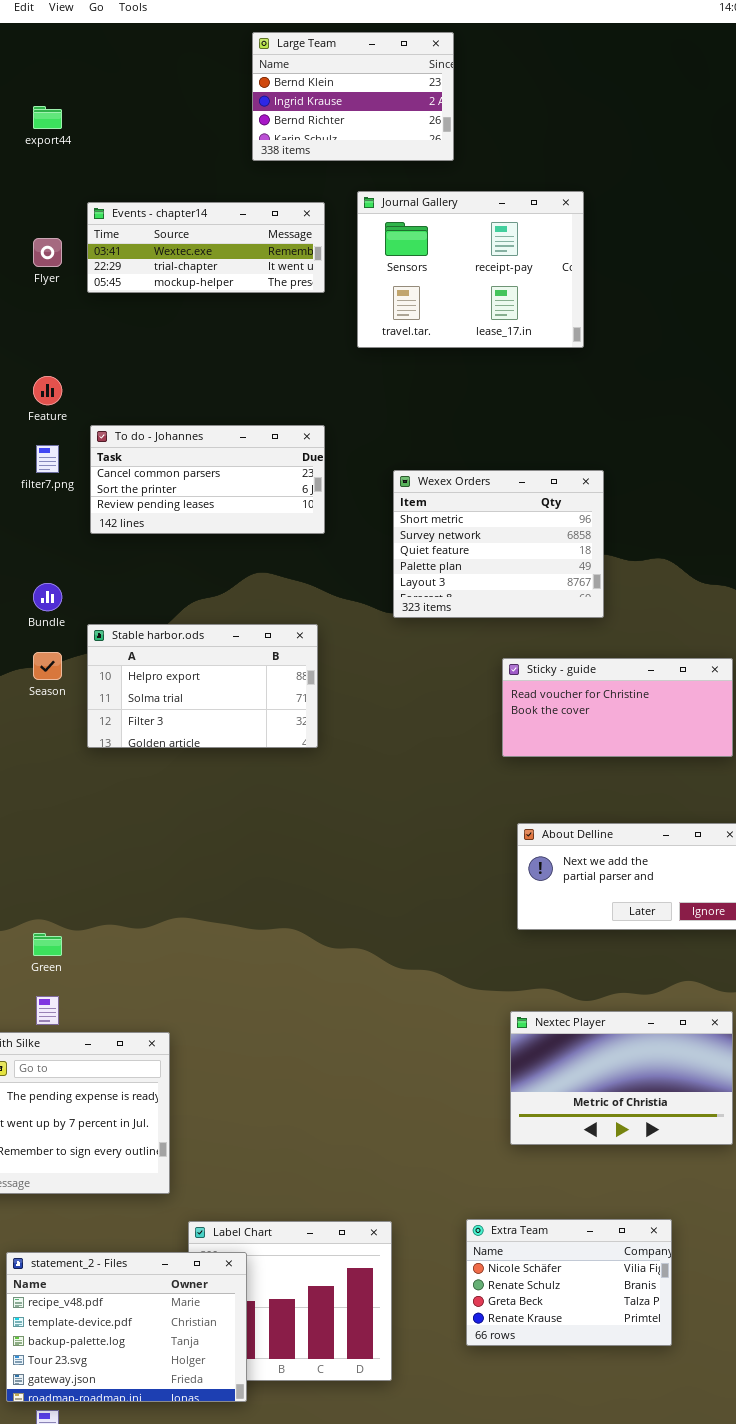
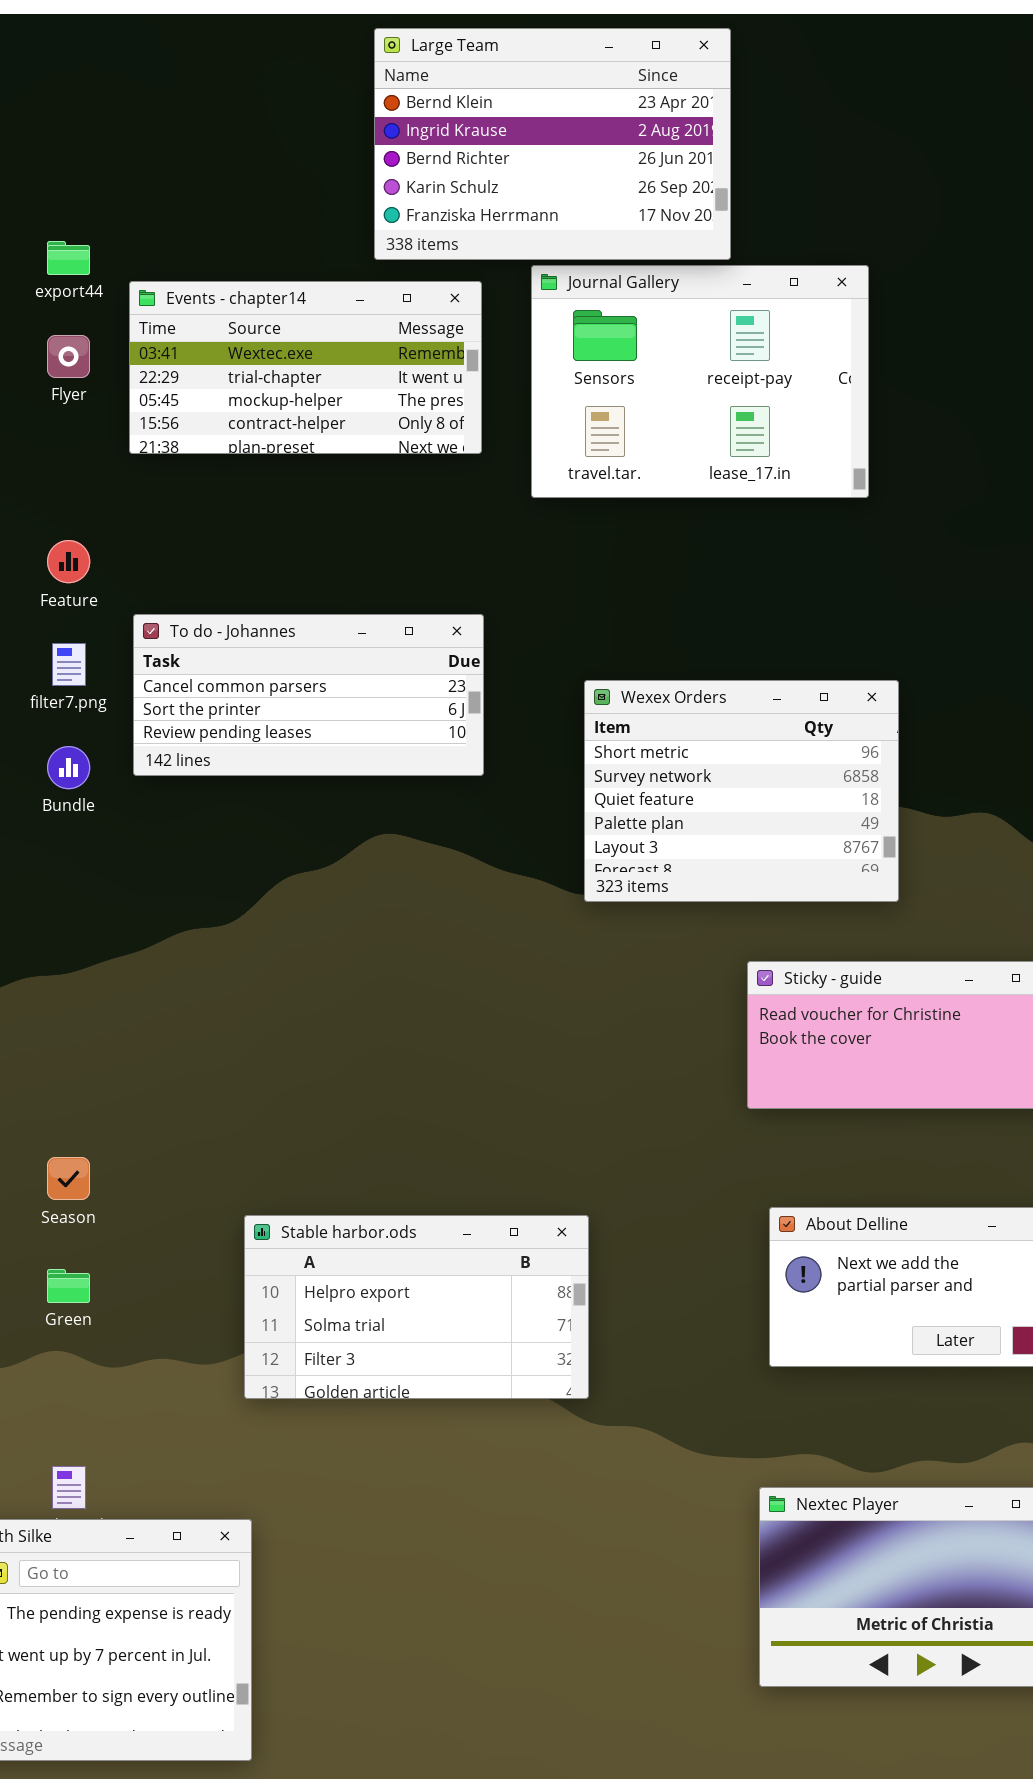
Large Team: [252,32,454,161] -> [374,28,731,260], resized
export44: [33,106,62,129] -> [47,241,90,275], moved
Events - chapter14: [87,202,325,293] -> [129,281,482,454], resized
Bundle: [33,583,62,611] -> [47,746,90,789], moved
Stable harbor.ods: [87,624,318,748] -> [244,1215,589,1399], moved
Season: [33,652,62,680] -> [47,1157,90,1200], moved
Green: [33,933,62,956] -> [47,1269,90,1303], moved

